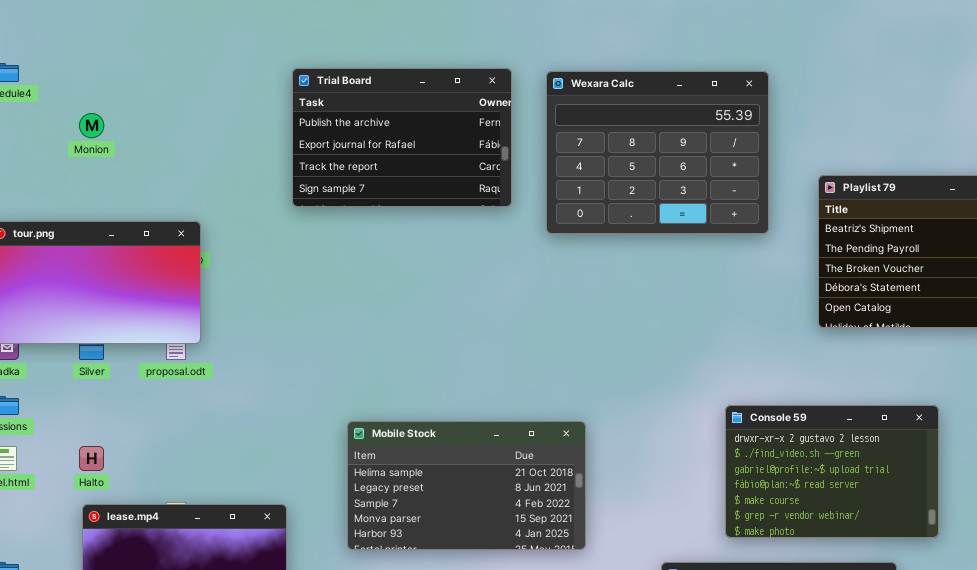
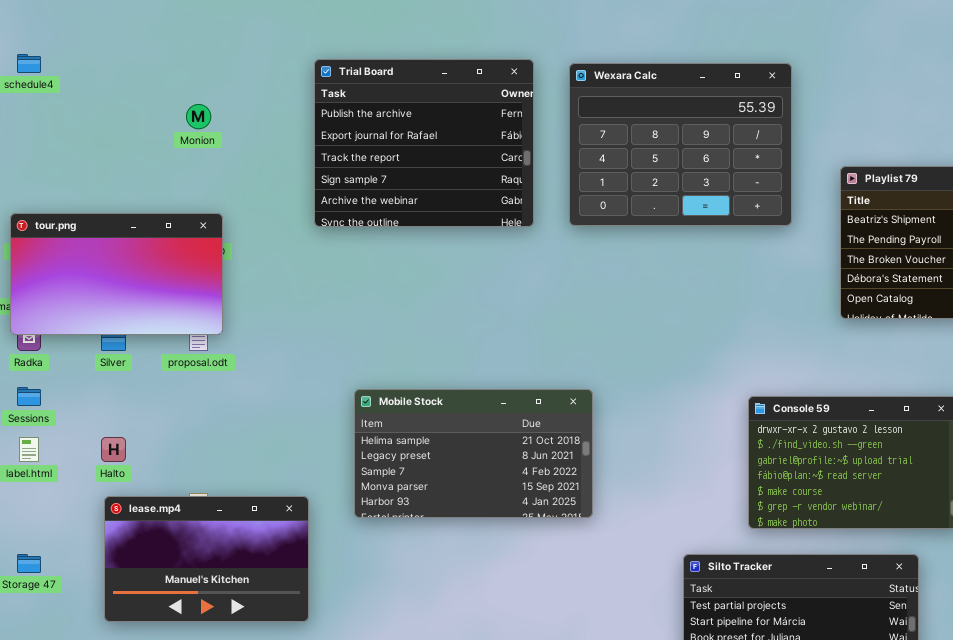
Trial Board: [292,68,512,207] -> [314,59,534,227], resized
Monion: [79,113,104,138] -> [186,104,211,129], moved
Mobile Stock: [347,421,586,550] -> [354,389,593,518], moved

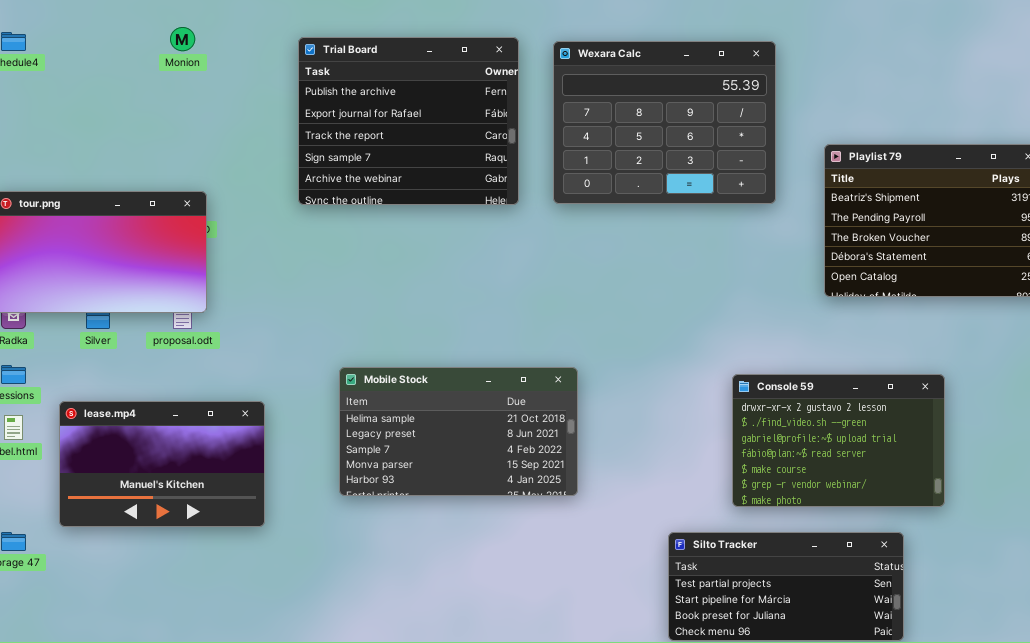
Monion: [186,104,211,129] -> [170,27,195,51], moved
lease.mp4: [104,496,309,622] -> [59,401,265,527], moved

